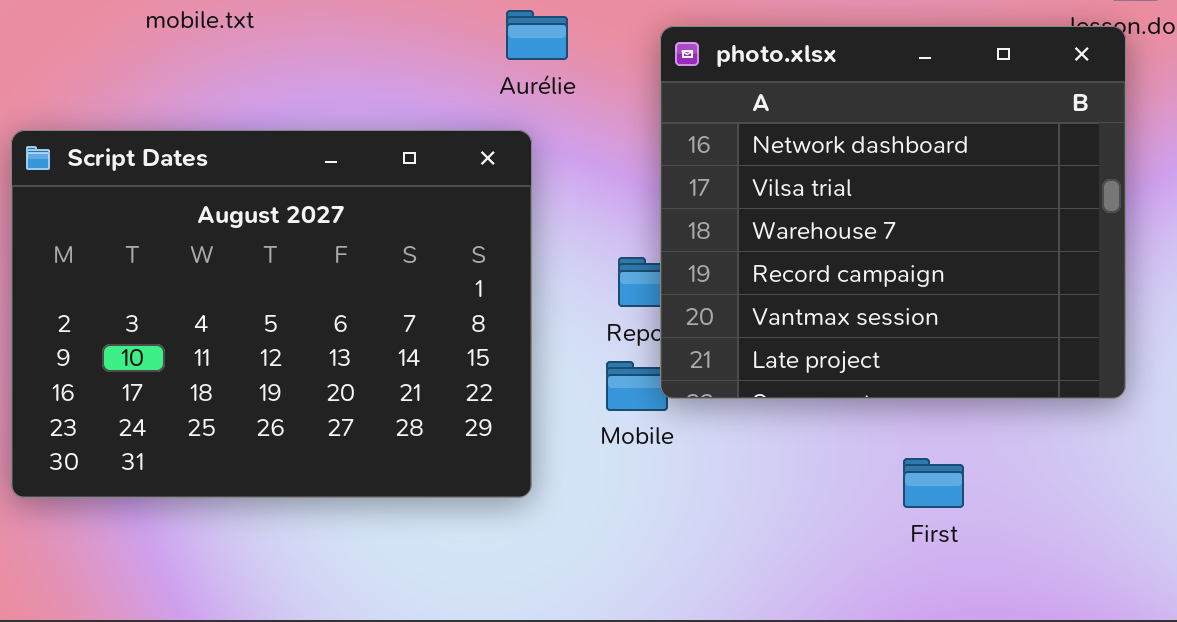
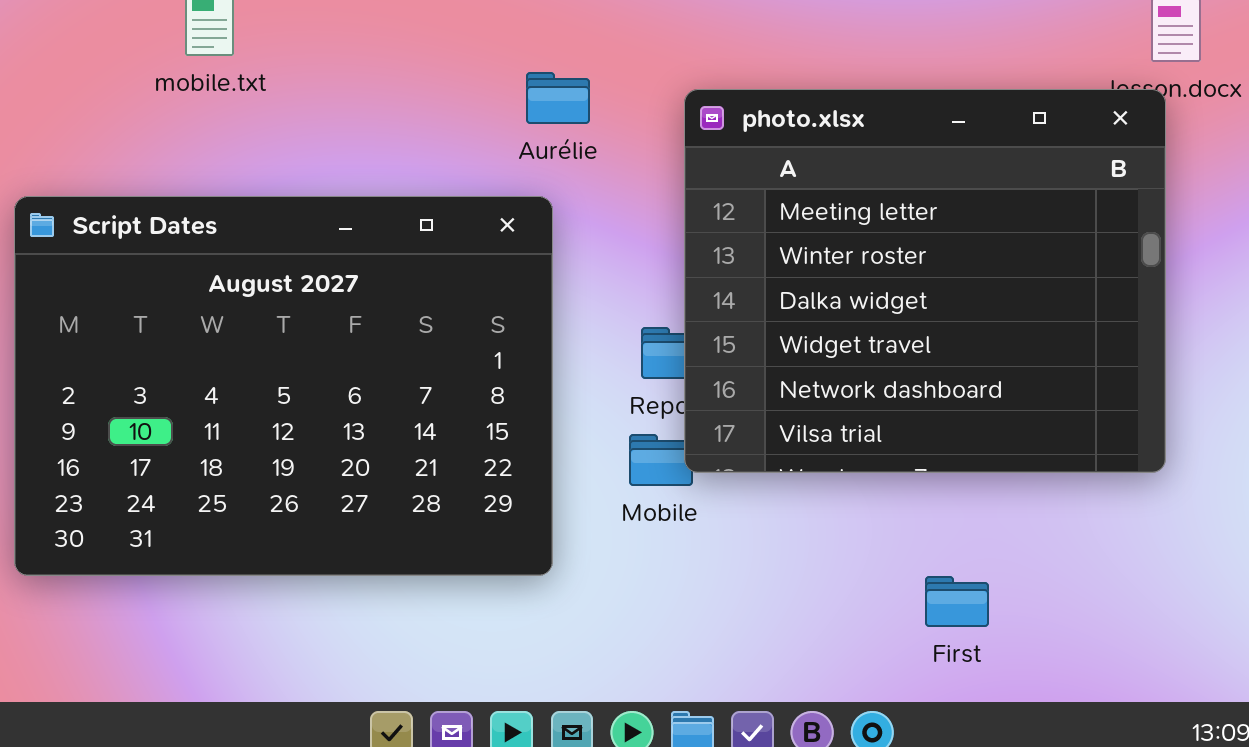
photo.xlsx: [660,26,1126,399] -> [684,89,1166,473], scrolled up 4 rows
First: [903,458,964,508] -> [925,576,989,627], moved

